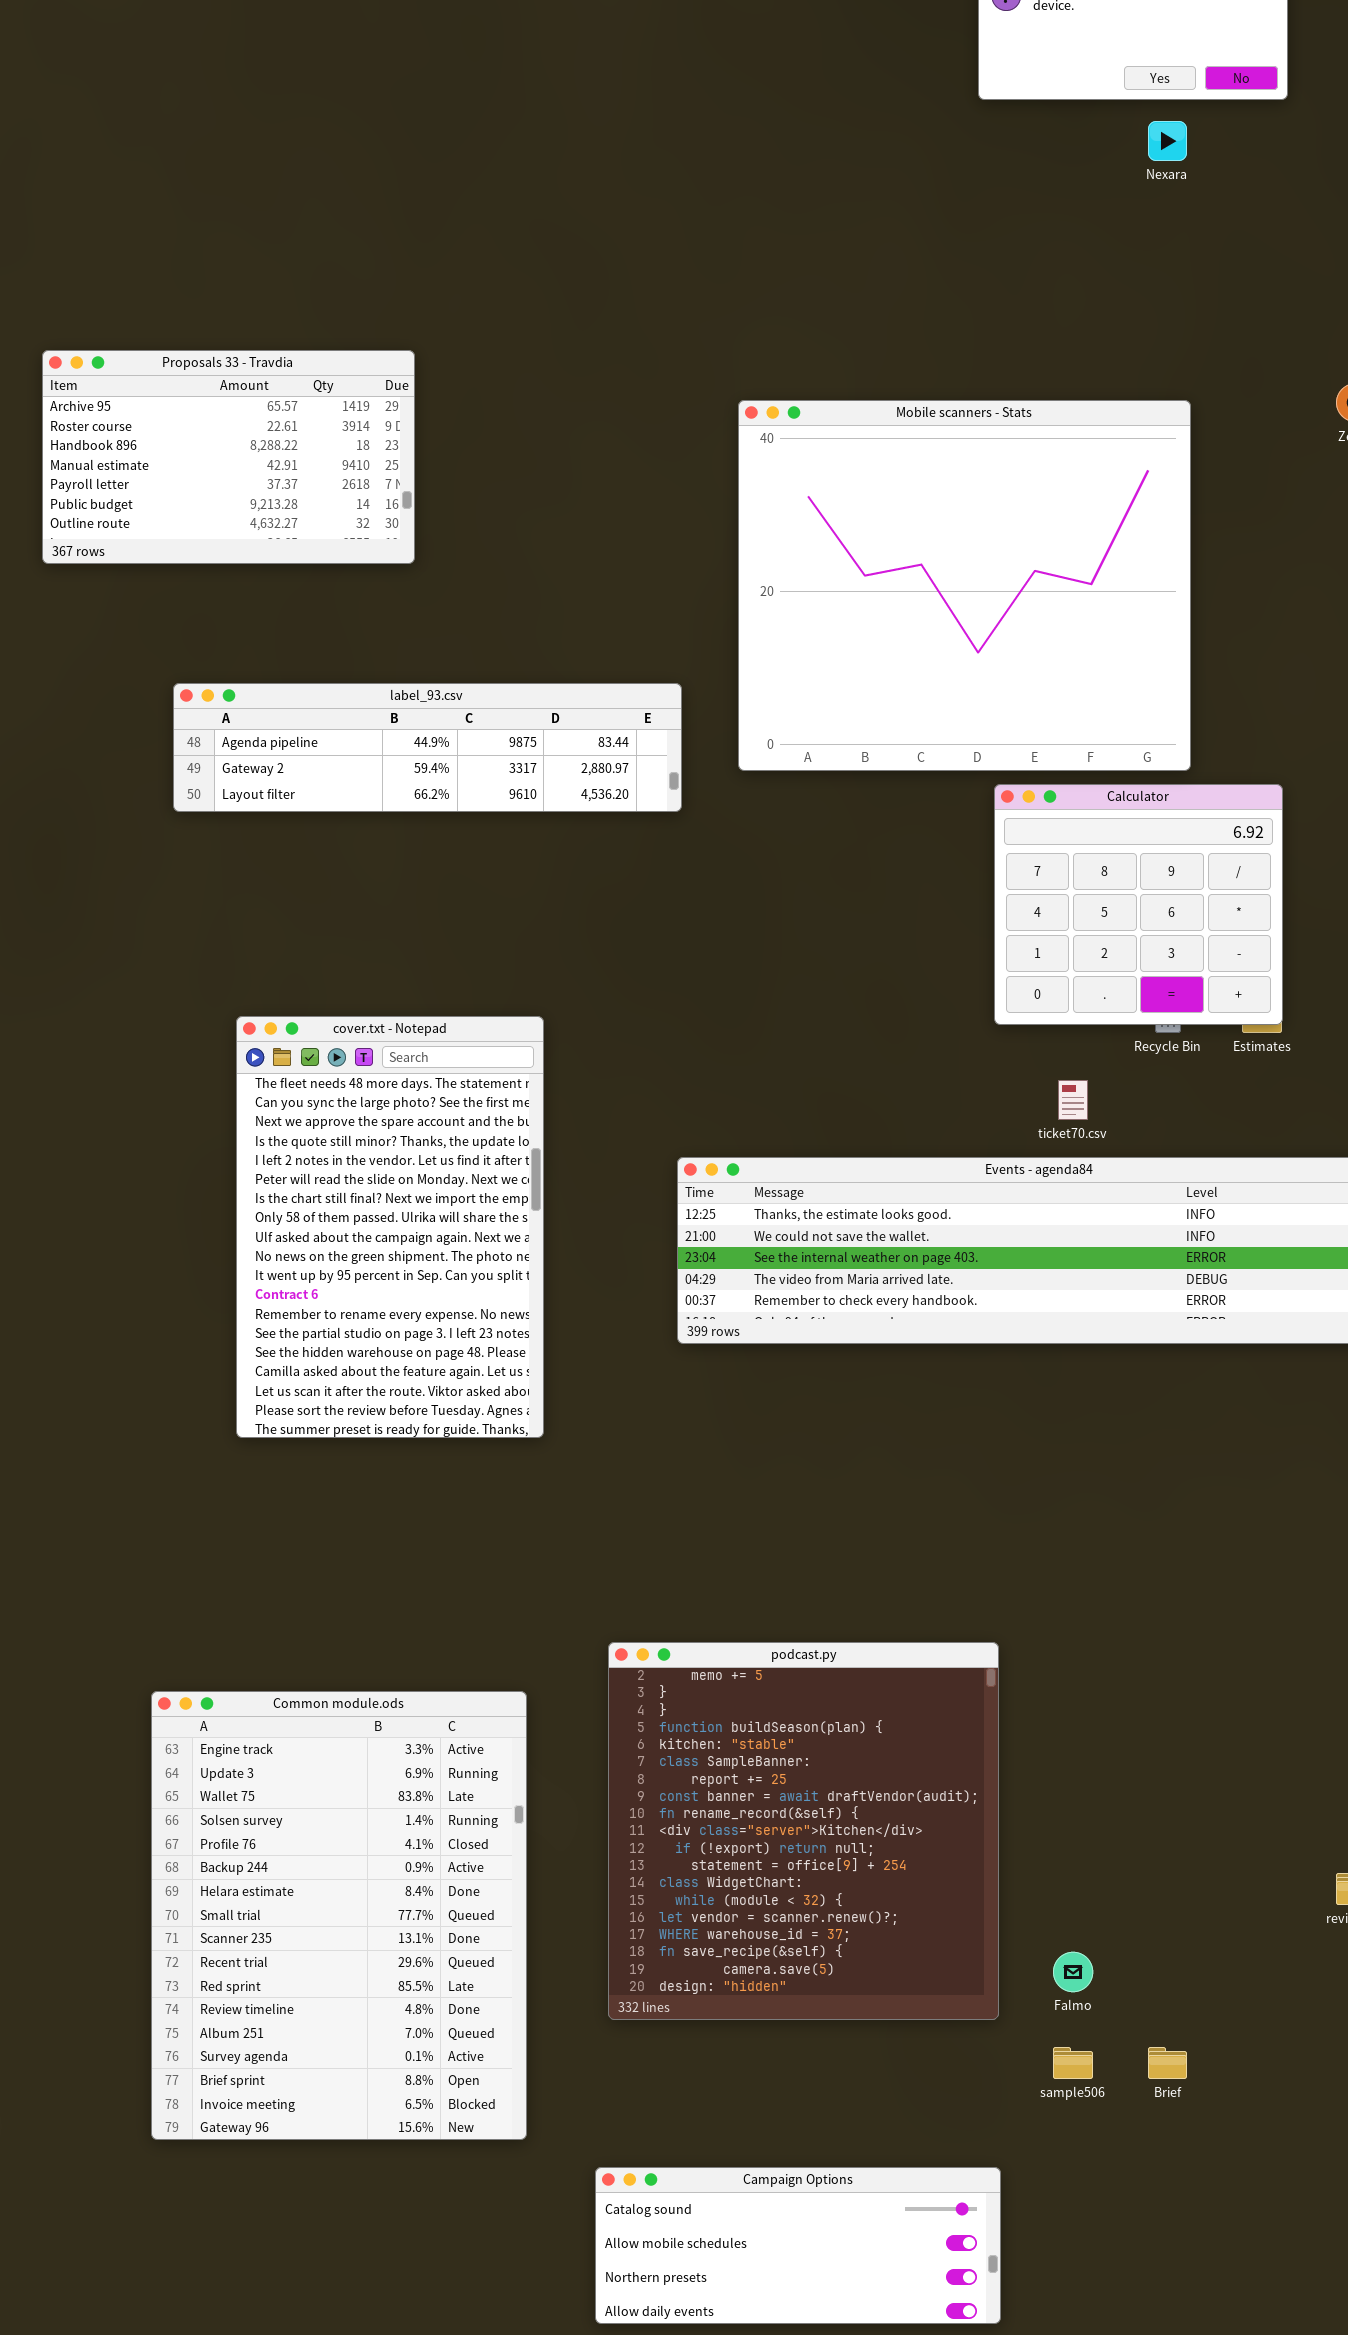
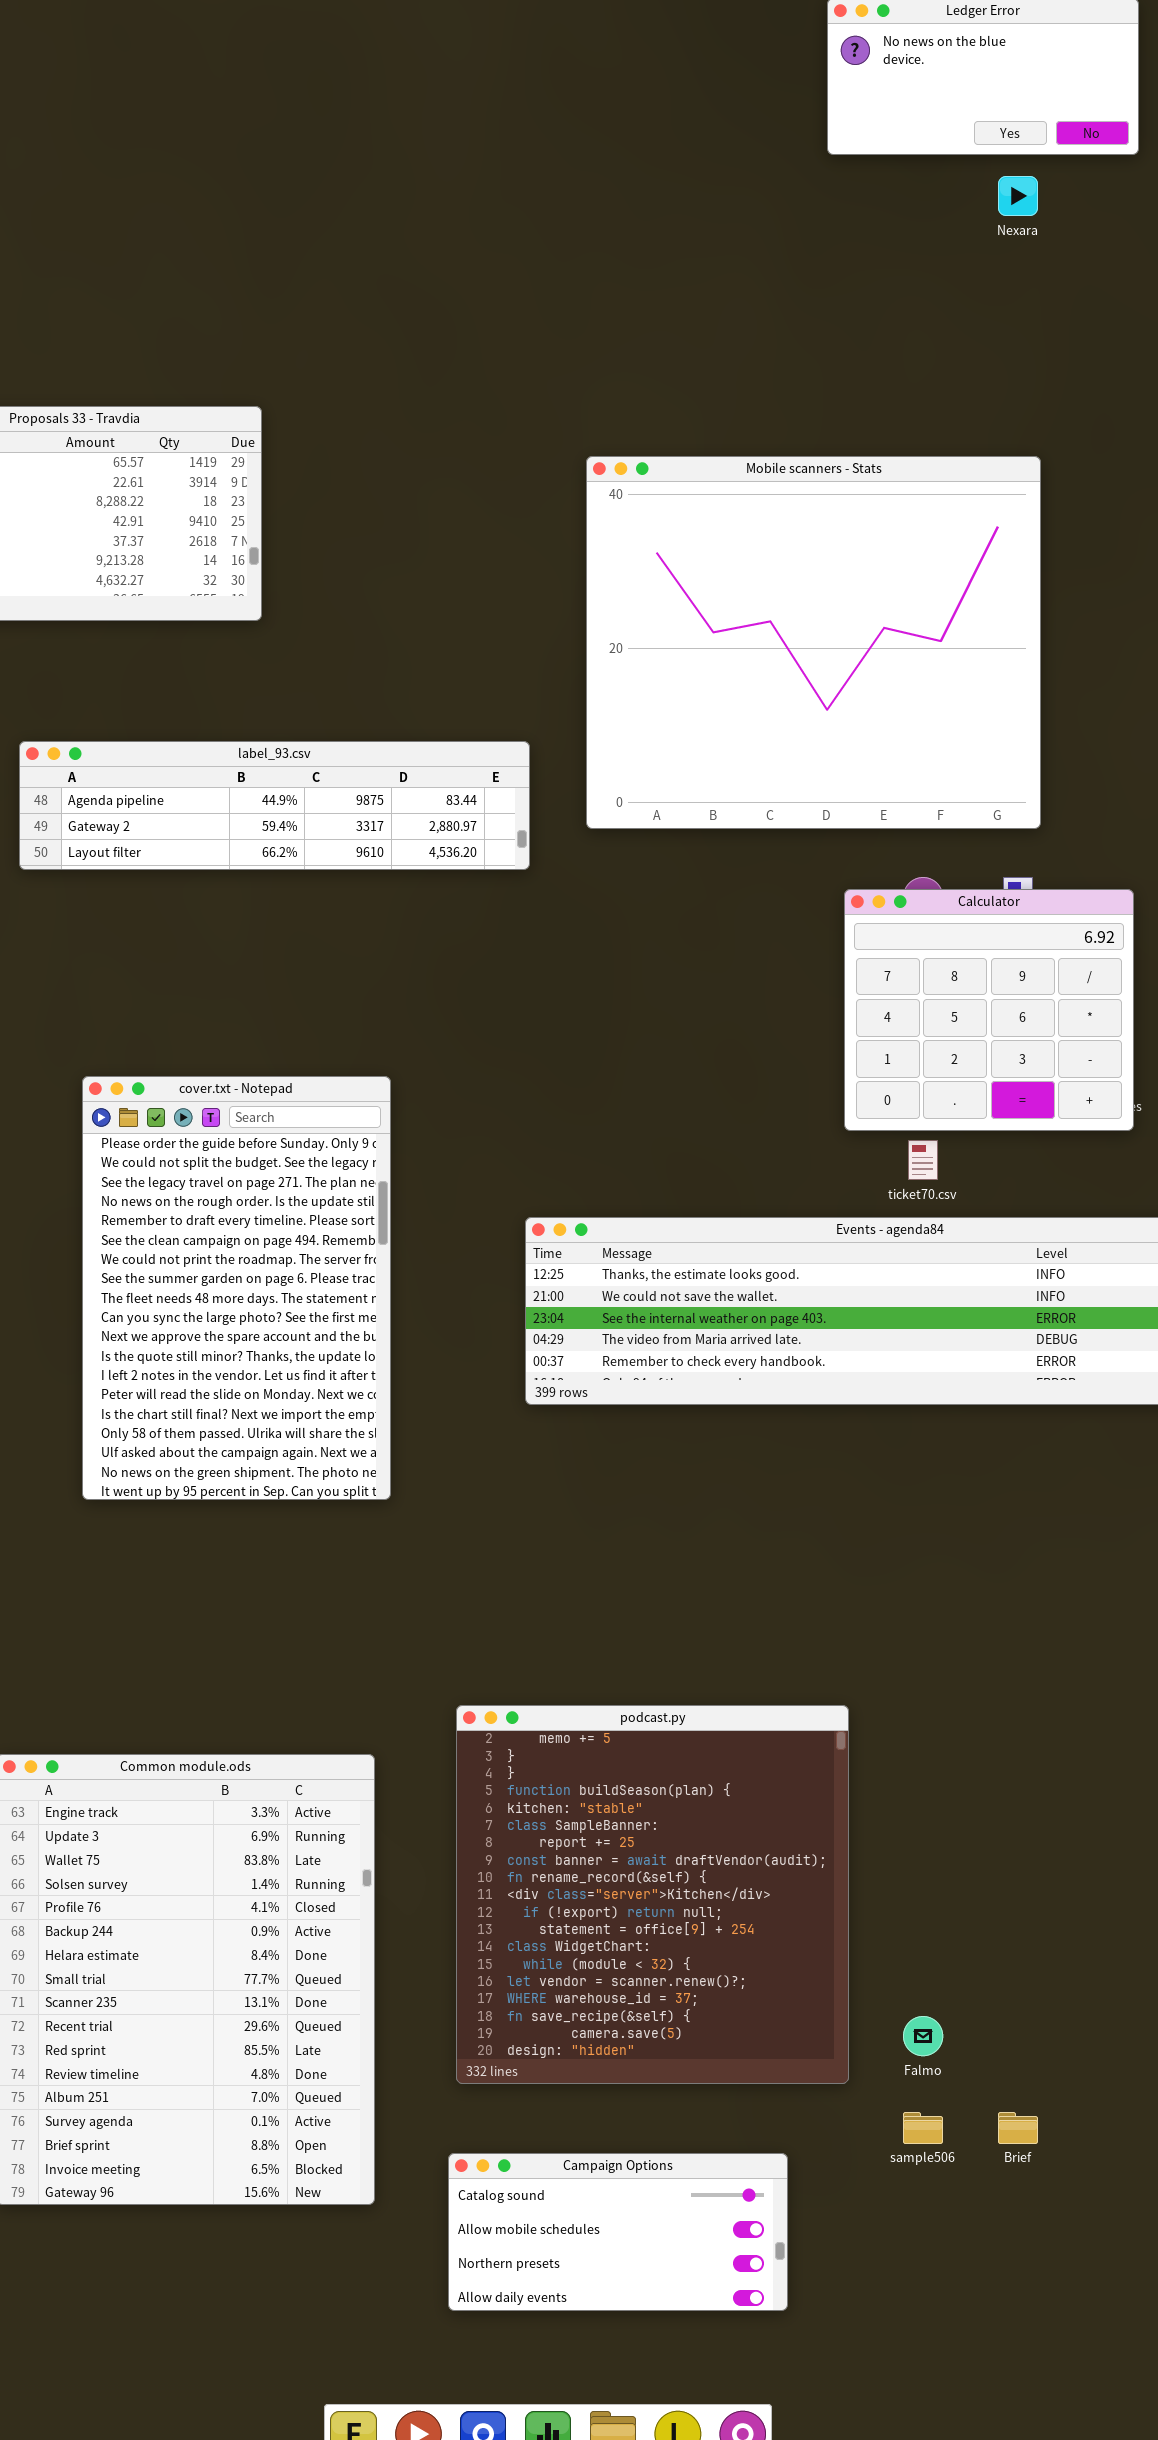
Calculator: [994,784,1283,1025] -> [844,889,1134,1131], moved
cover.txt - Notepad: [236,1016,544,1438] -> [82,1076,391,1500], scrolled up 8 rows
Campaign Options: [595,2167,1001,2324] -> [448,2153,788,2311], moved, resized

